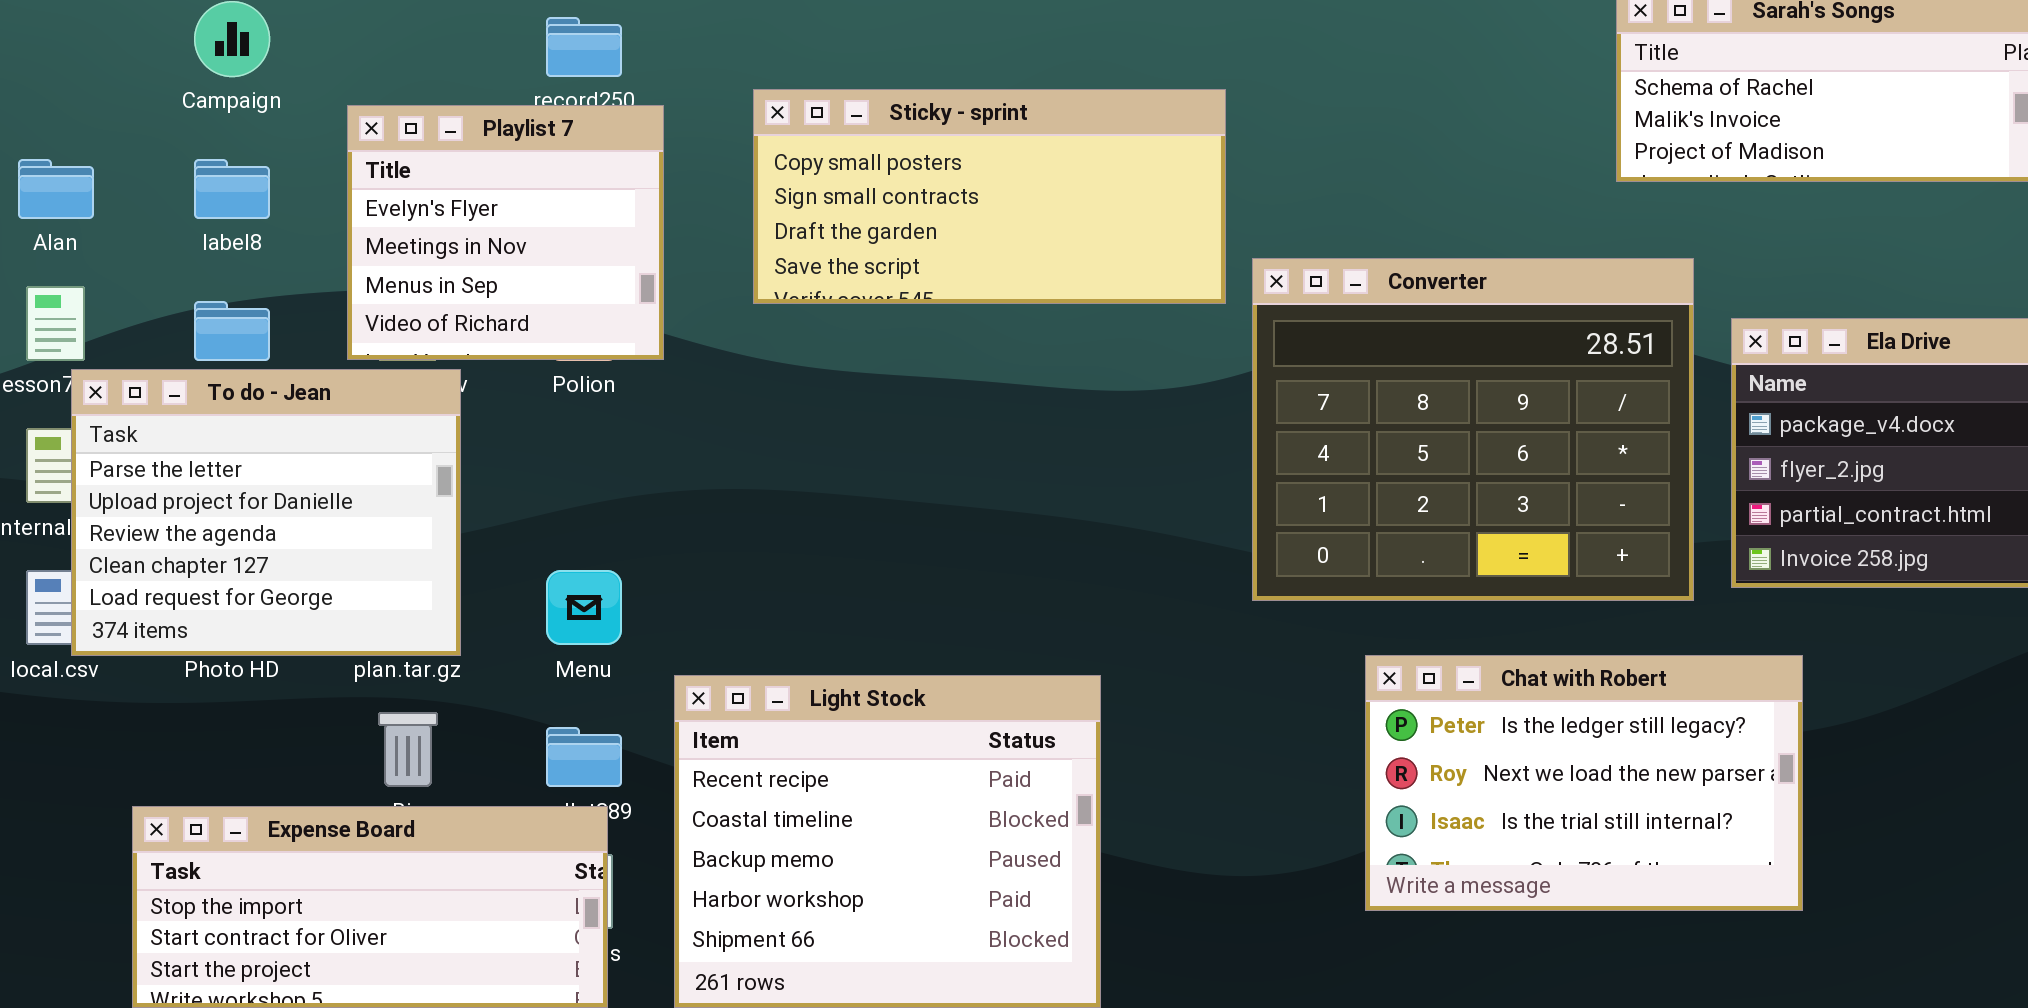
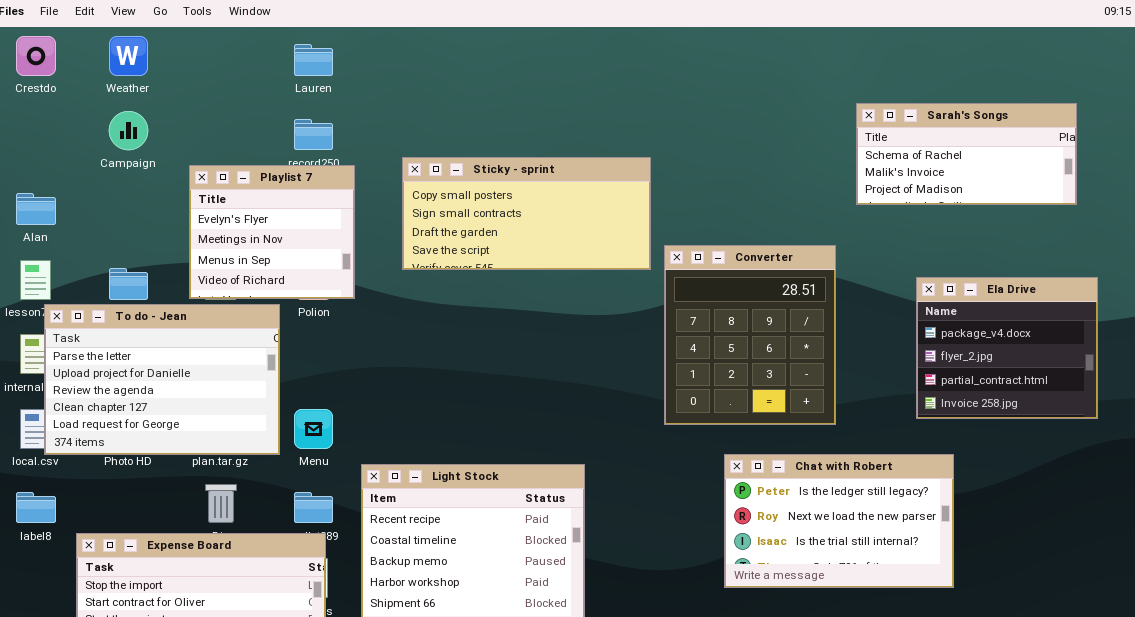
label8: [194,159,270,219] -> [16,492,56,523], moved
Converter: [1252,258,1694,601] -> [664,245,836,425], resized
To do - Jean: [71,369,461,656] -> [44,304,280,455], resized

